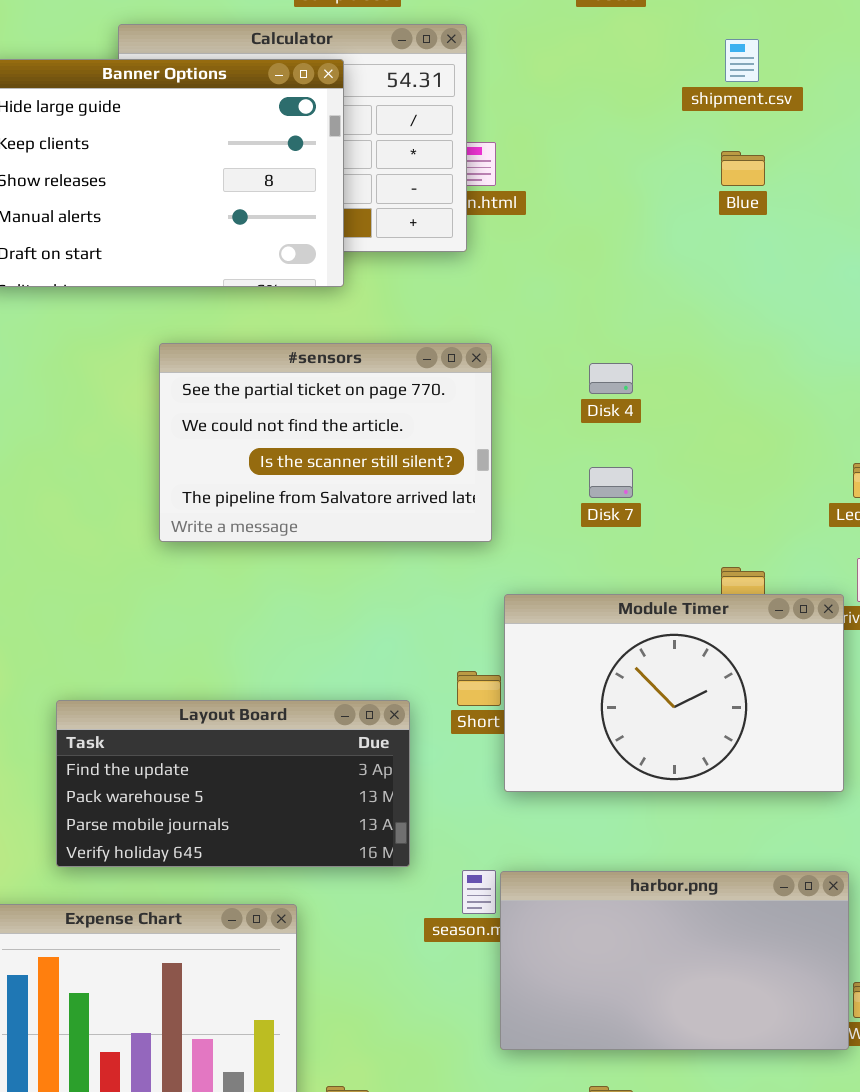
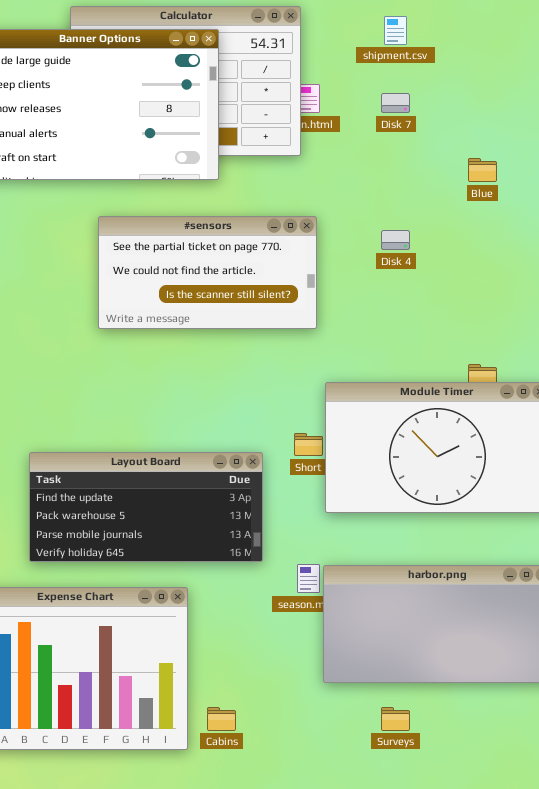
shipment.csv: [725,39,759,82] -> [384,16,407,45], moved
Blue: [721,151,765,186] -> [468,158,497,182], moved
#sensors: [159,343,492,542] -> [98,216,317,329], resized
Disk 7: [589,467,633,498] -> [381,93,410,113], moved

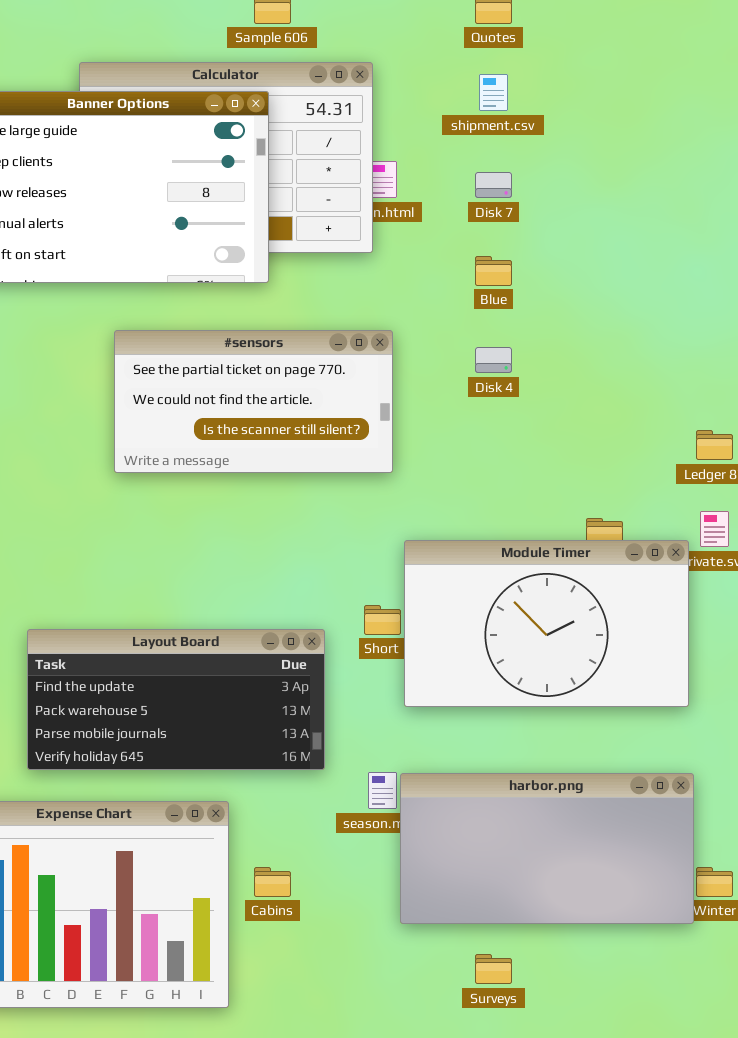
Blue: [468,158,497,182] -> [475,256,512,286], moved
Cabins: [207,707,236,731] -> [254,867,291,897], moved

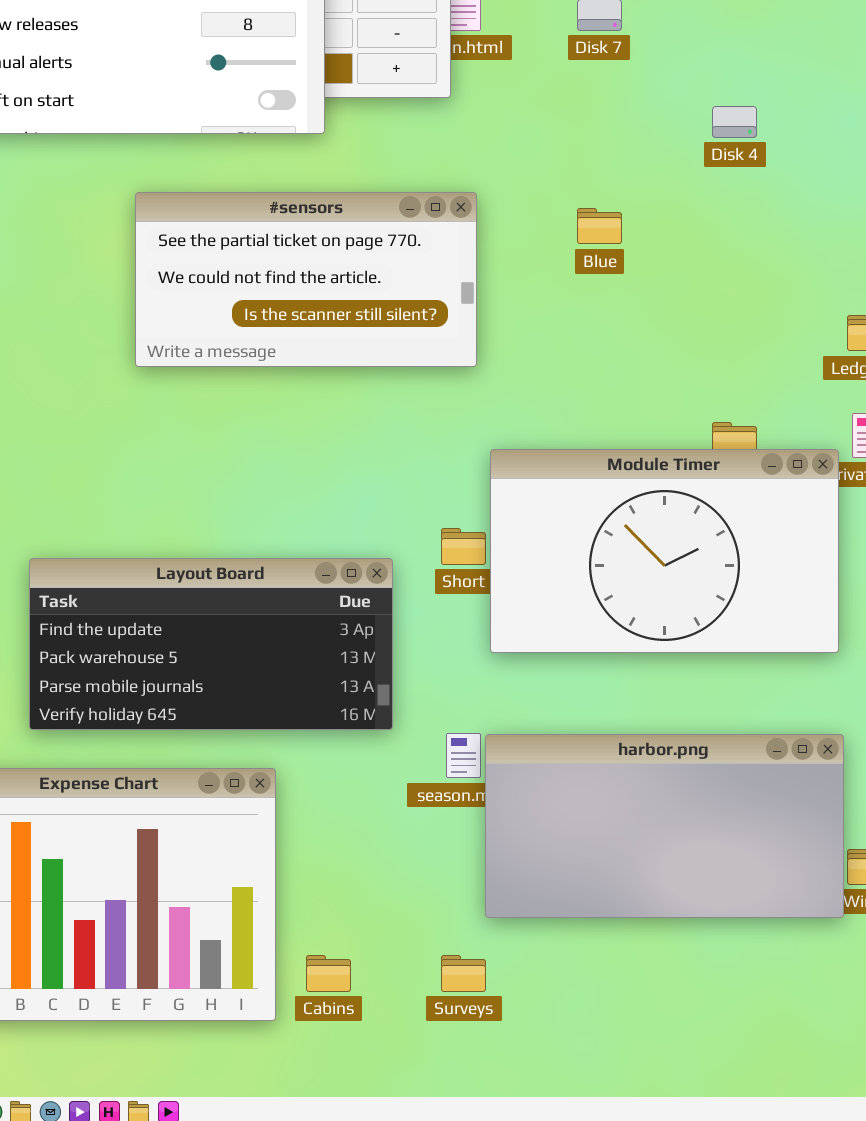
Blue: [475,256,512,286] -> [577,208,622,244], moved
Disk 4: [475,347,512,373] -> [712,106,757,138], moved
Cabins: [254,867,291,897] -> [306,955,351,992], moved
Surveys: [475,954,512,984] -> [441,955,486,992], moved

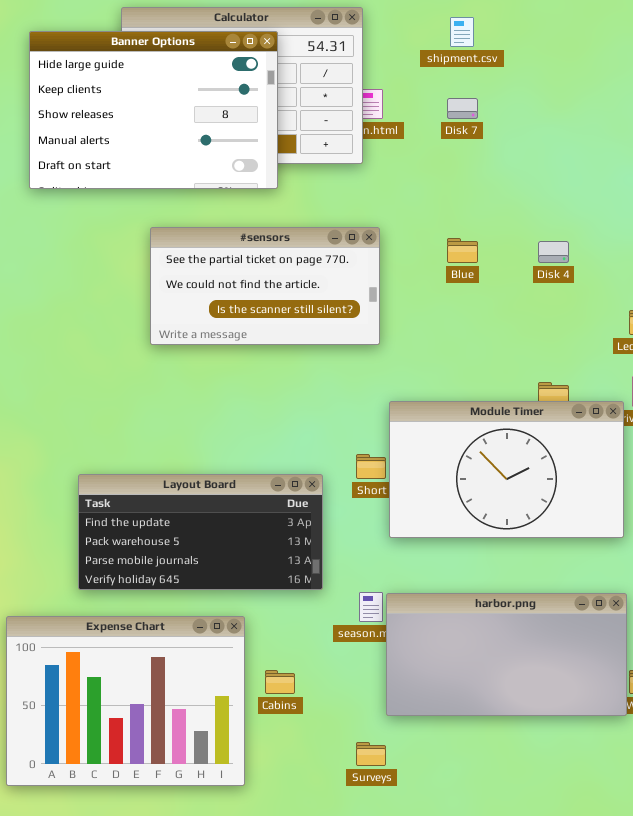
Disk 4: [712,106,757,138] -> [538,241,569,263], moved
Cabins: [306,955,351,992] -> [265,670,295,694], moved

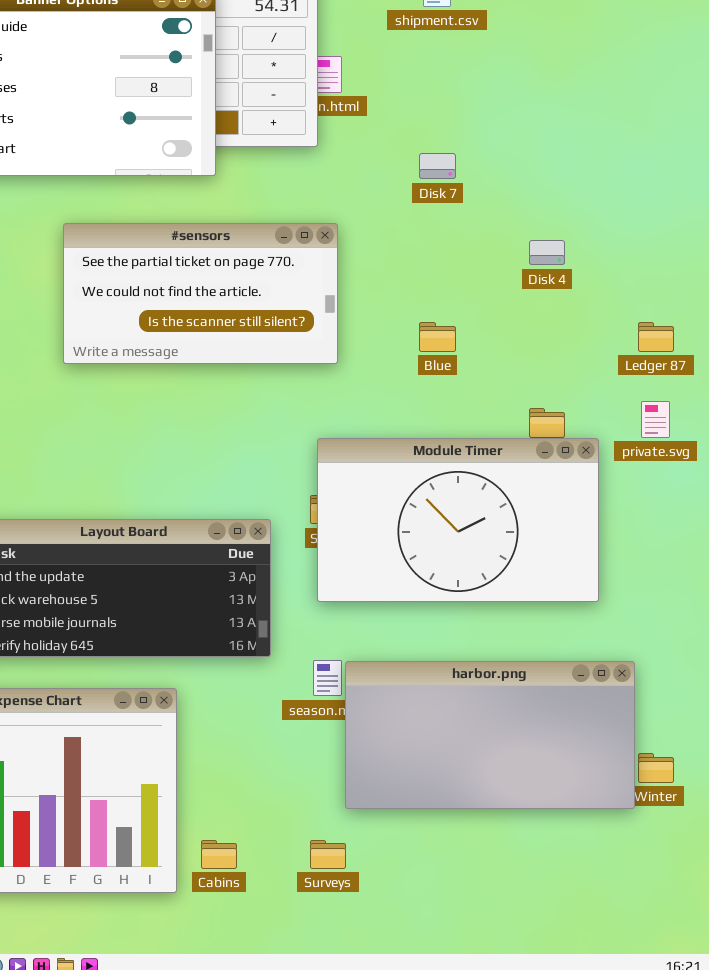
Disk 7: [447,98,478,119] -> [419,153,456,179], moved
Blue: [447,238,478,263] -> [419,322,456,352], moved
Module Timer: [389,401,624,538] -> [317,438,599,602], moved
Cabins: [265,670,295,694] -> [201,840,237,869], moved

